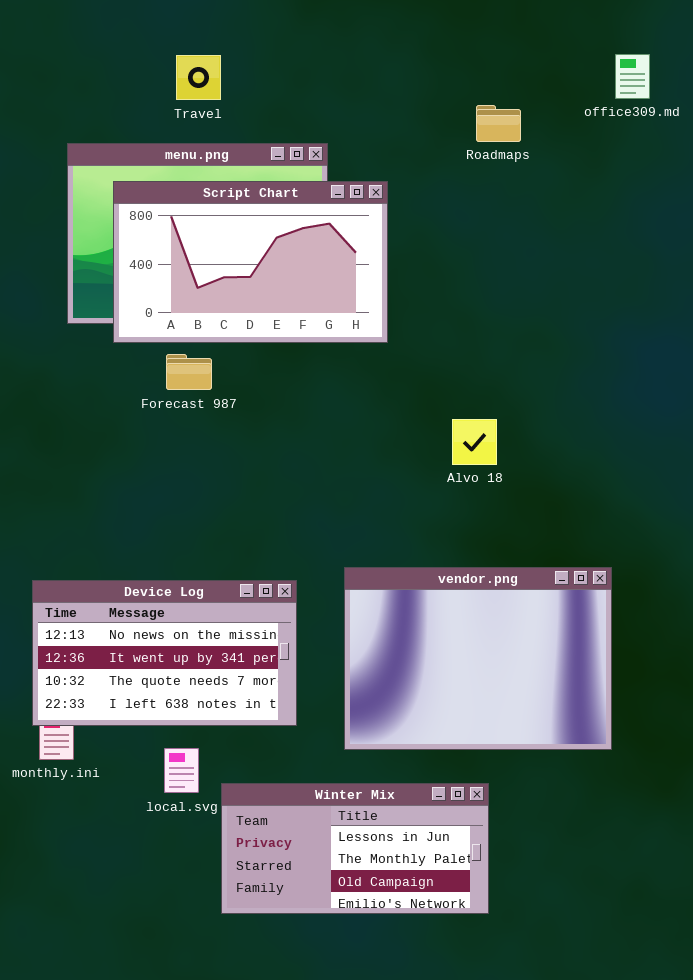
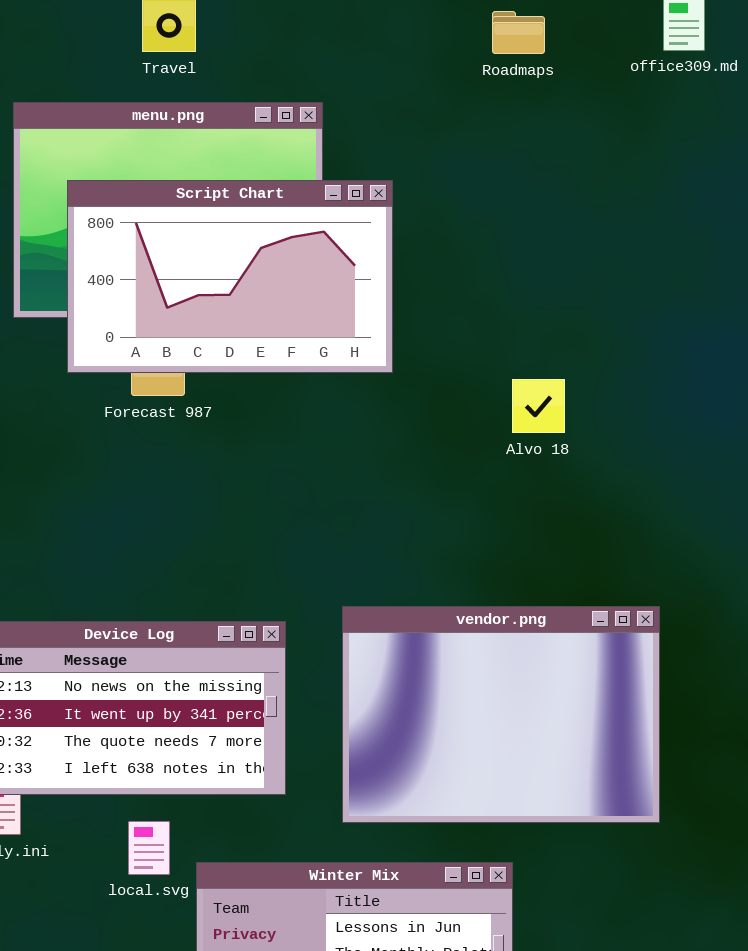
Roadmaps: [476,105,521,142] -> [492,11,545,54], moved
Script Chart: [113,181,388,343] -> [67,180,393,373], moved
Alvo 18: [452,419,497,465] -> [512,379,565,433], moved

